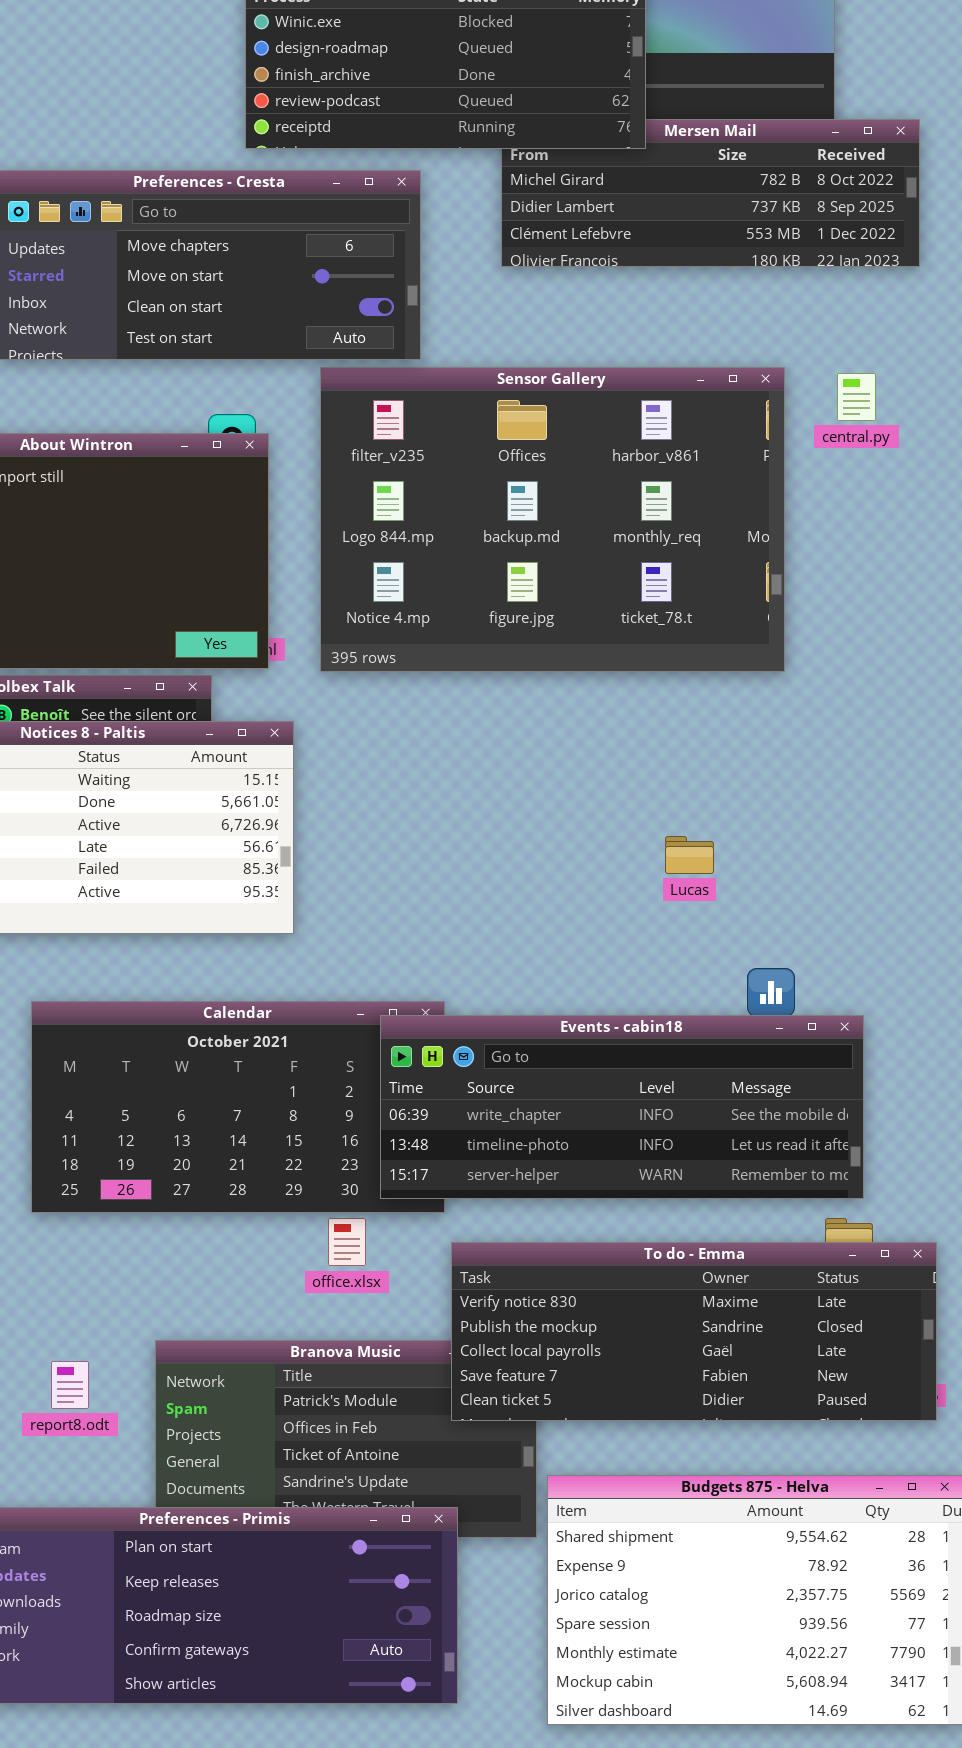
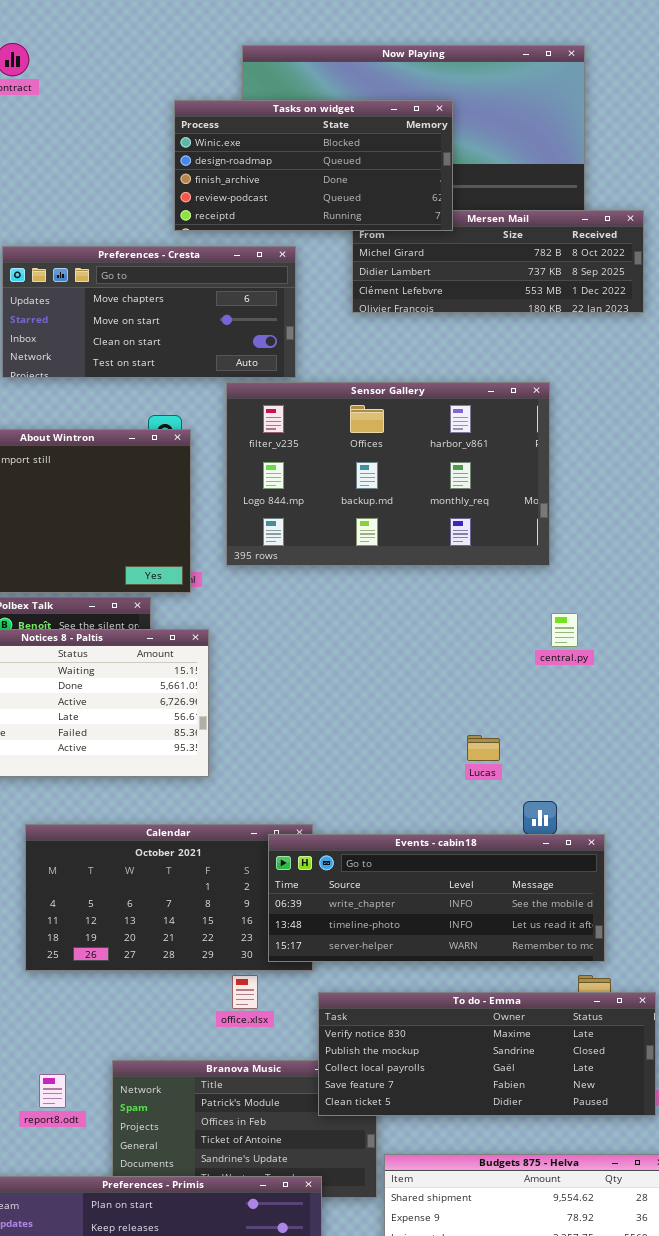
Sensor Gallery: [320,367,785,672] -> [226,382,550,566], resized
central.py: [837,373,876,421] -> [551,613,578,647], moved
Lucas: [665,836,714,874] -> [467,735,500,761], moved

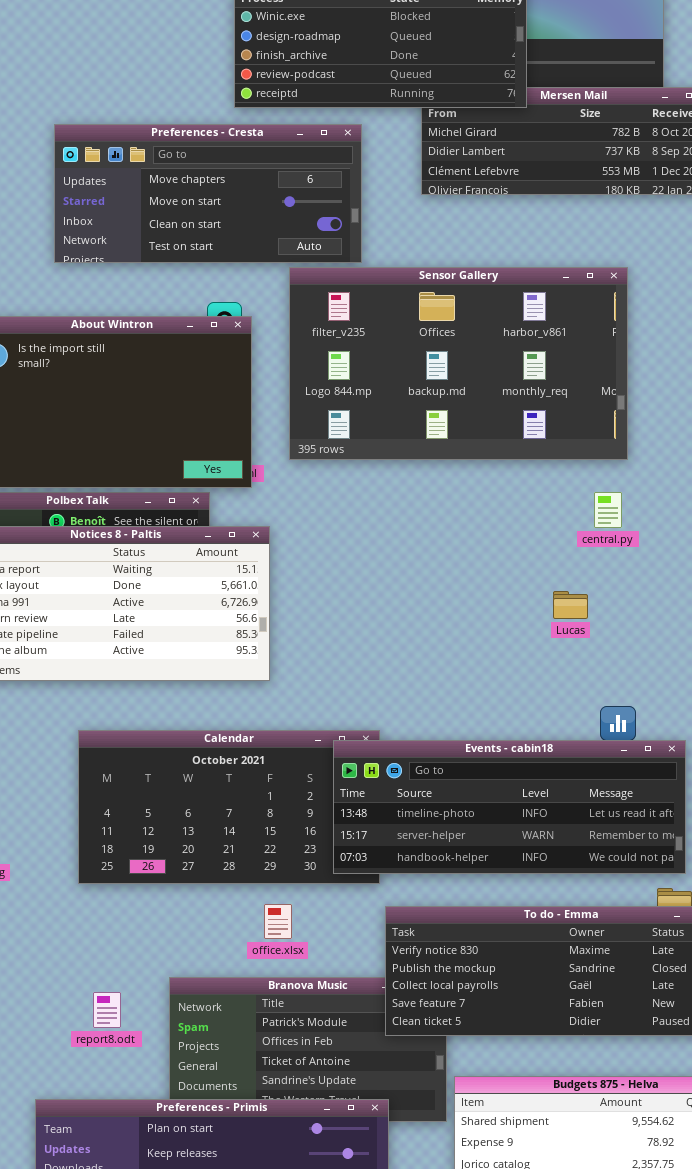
central.py: [551,613,578,647] -> [594,492,622,528], moved
Lucas: [467,735,500,761] -> [553,591,588,619], moved
Events - cabin18: [268,834,605,962] -> [333,740,686,874], scrolled down 1 row
office.xlsx: [232,975,258,1009] -> [264,904,292,939], moved

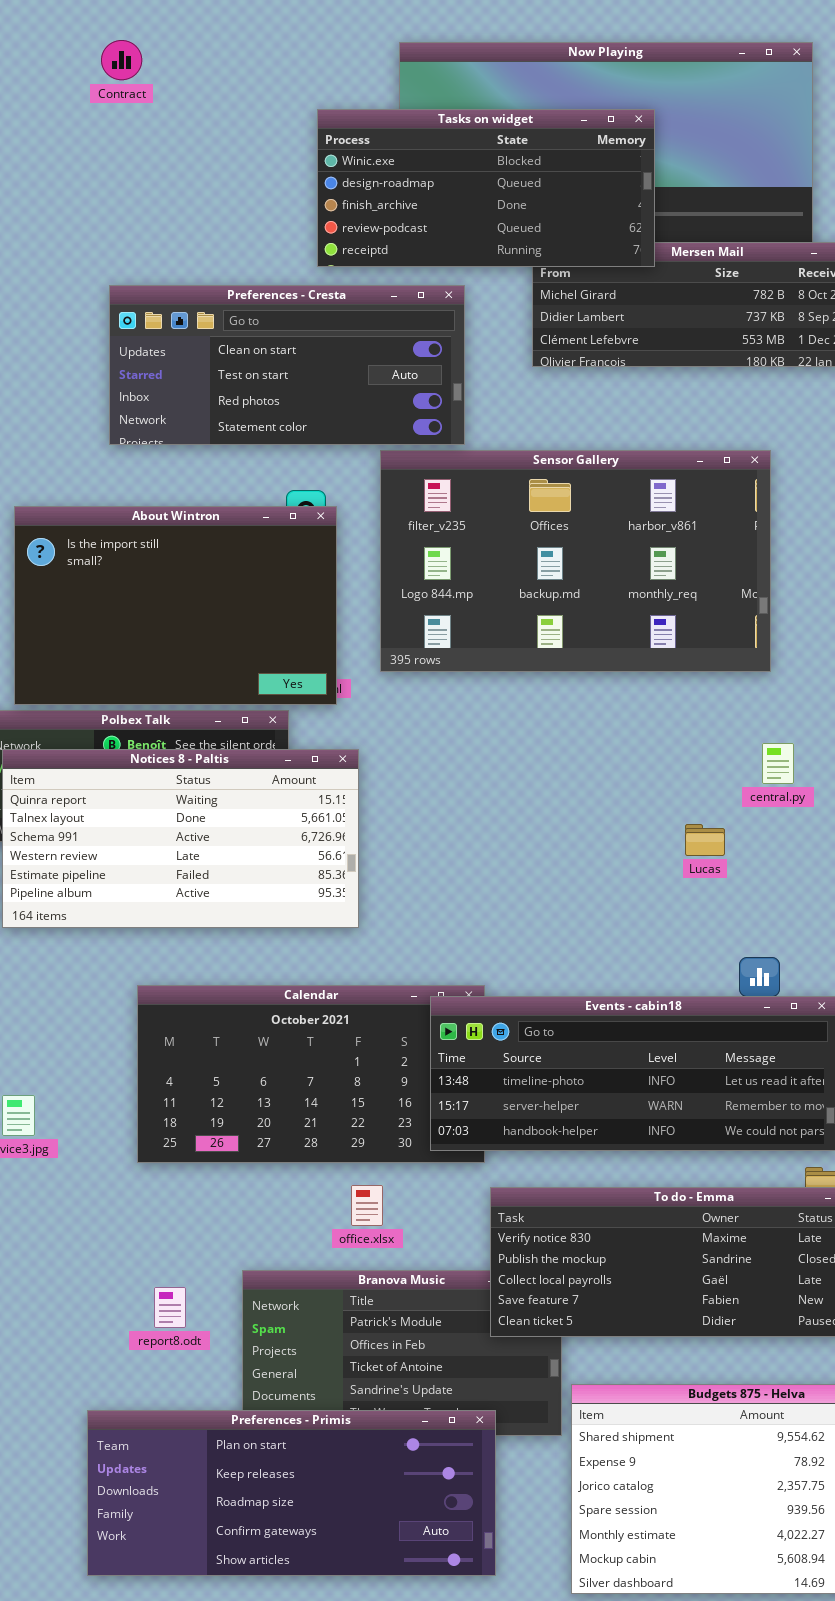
Preferences - Cresta: [54,124,362,263] -> [109,285,465,445], scrolled down 2 rows
central.py: [594,492,622,528] -> [762,743,794,784], moved

